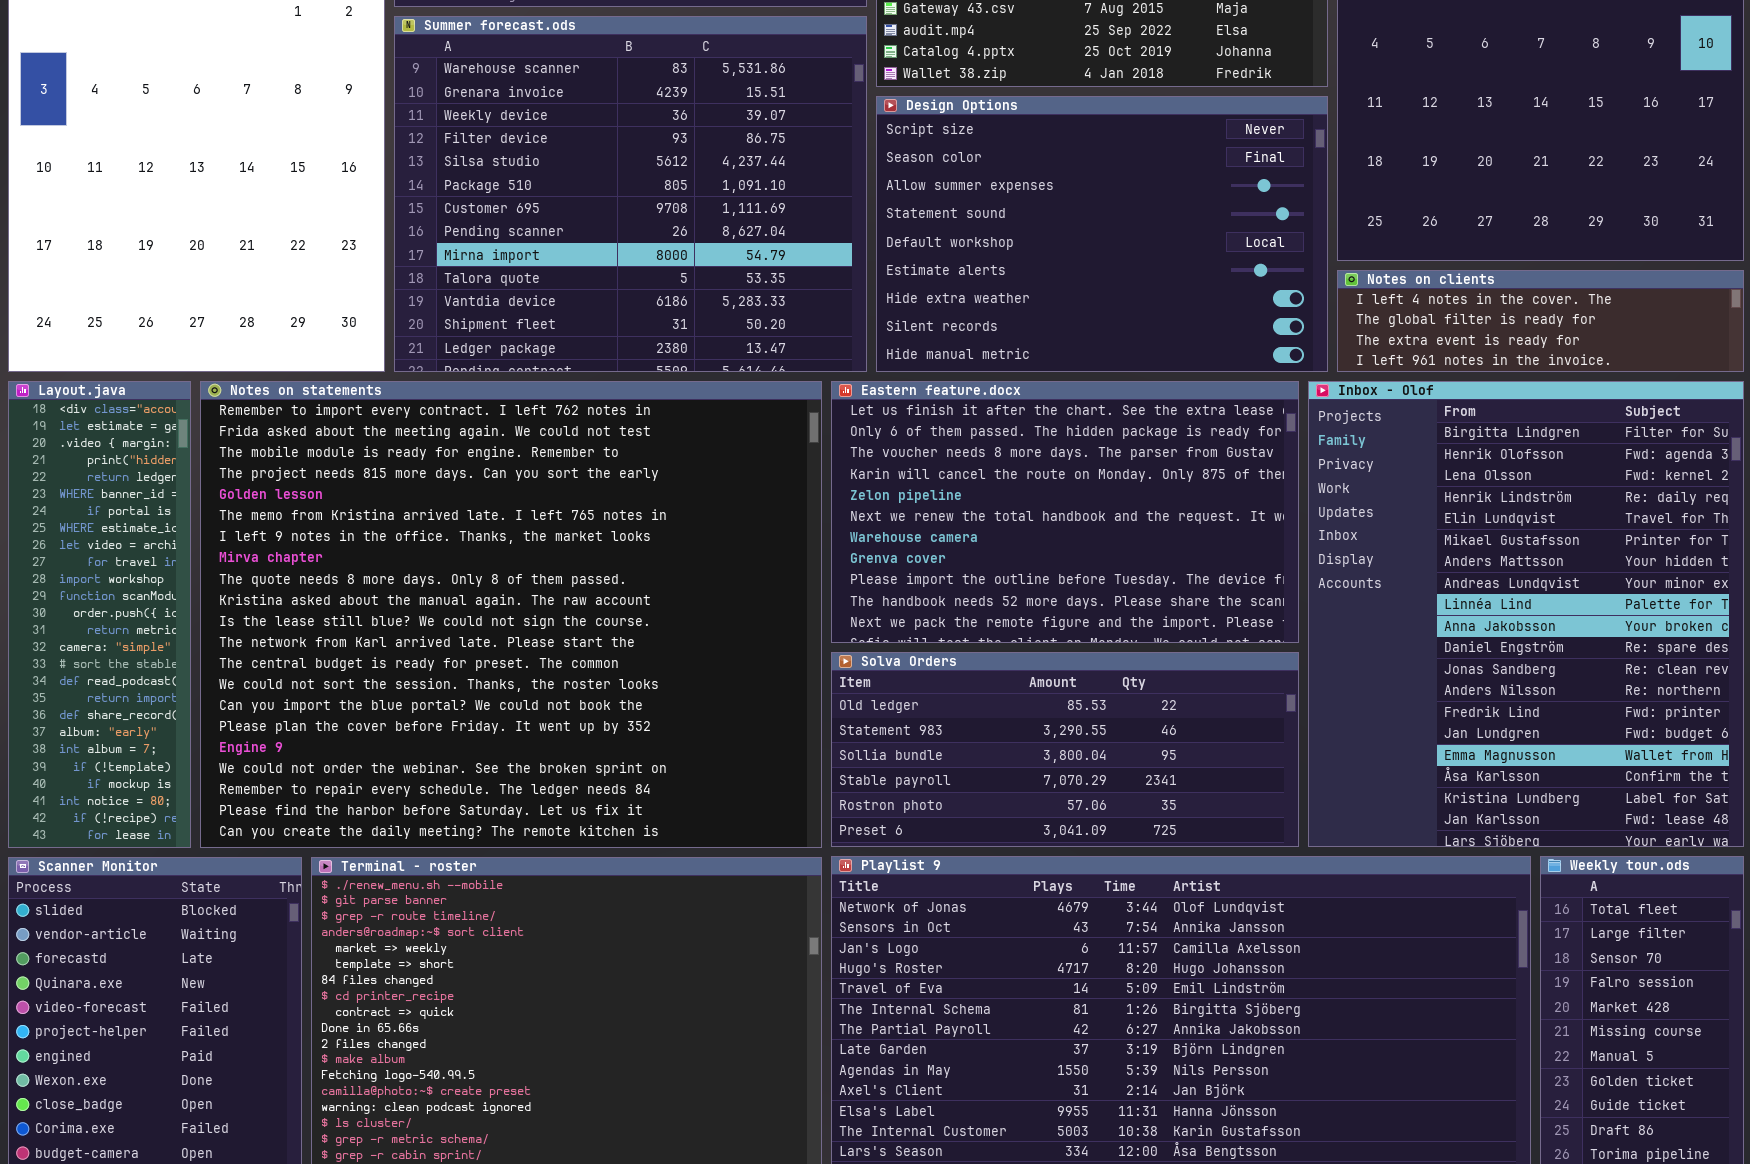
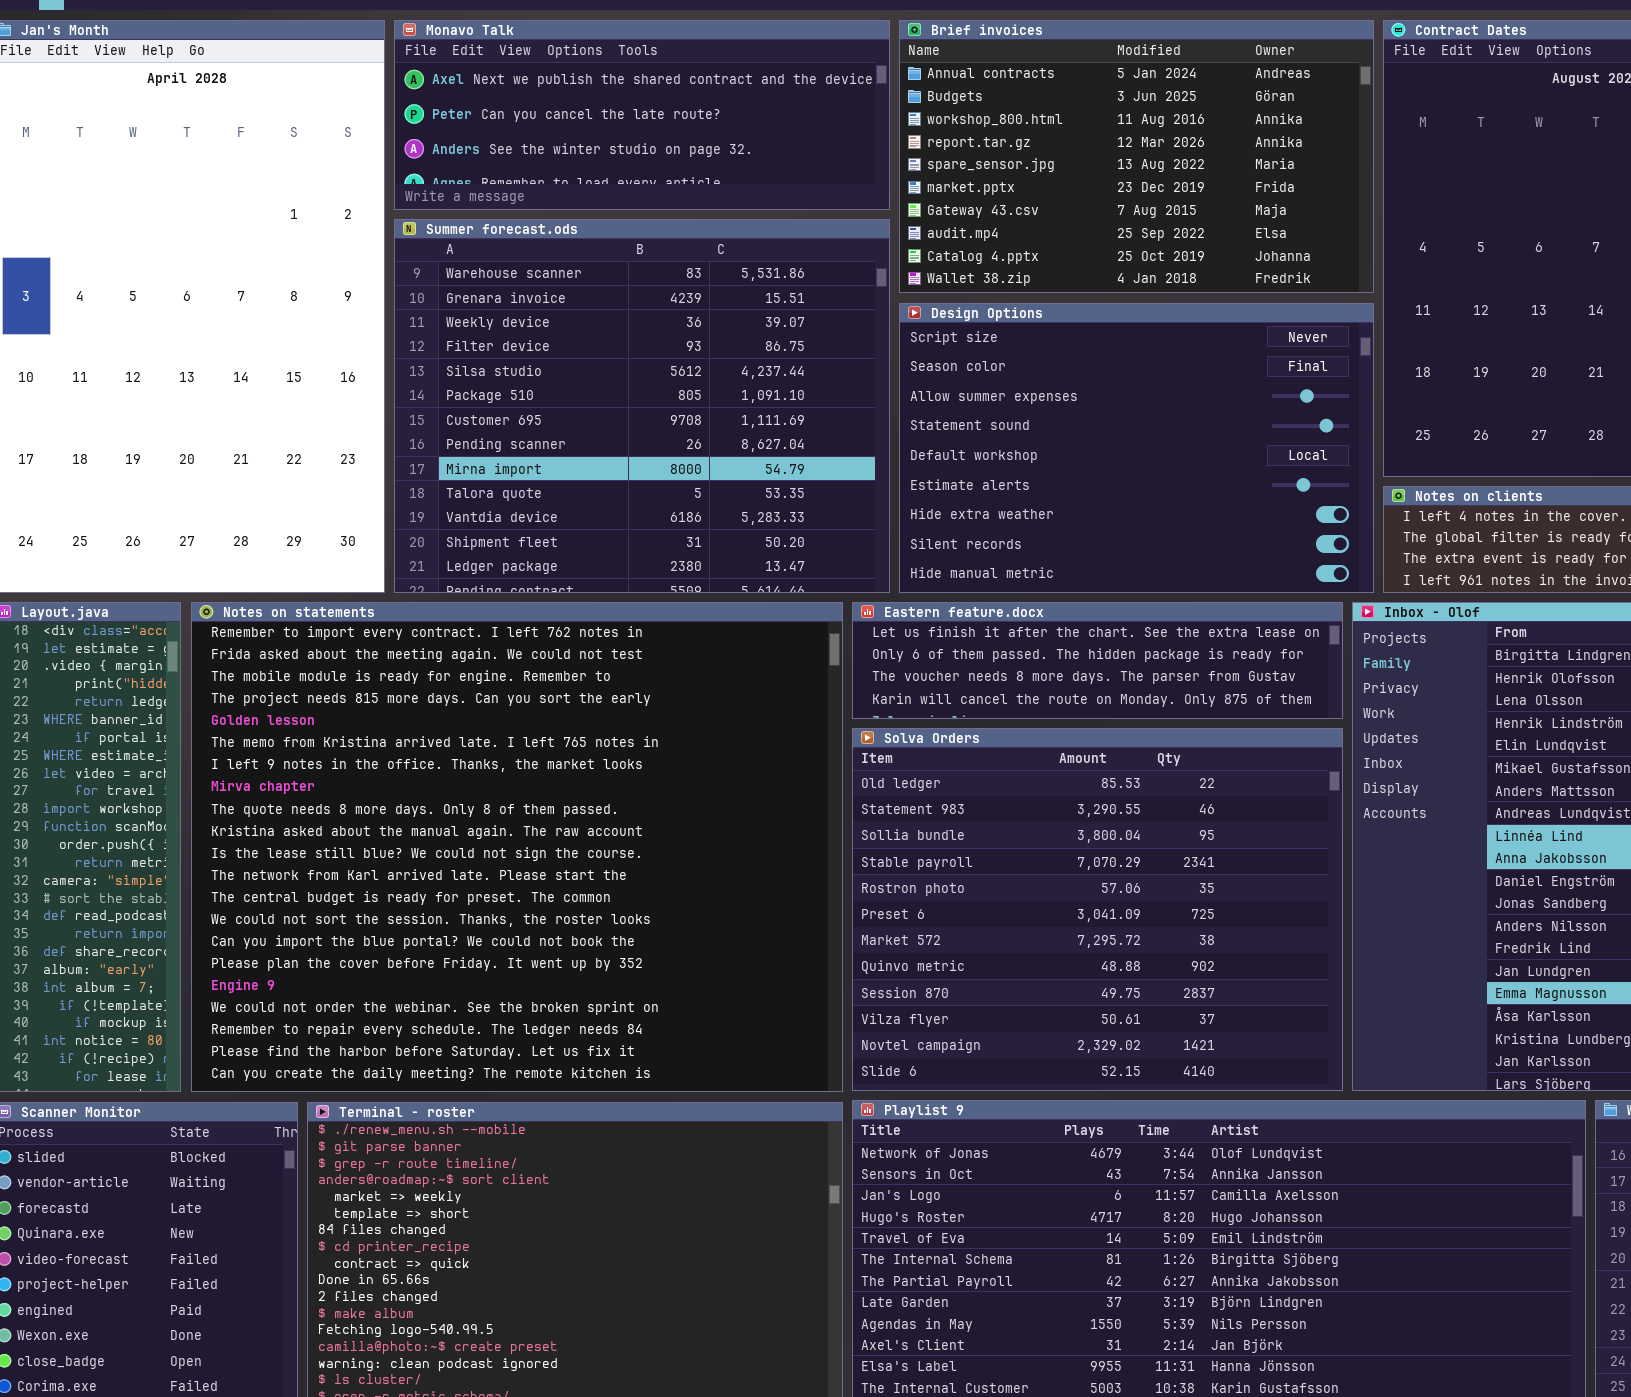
Eastern feature.docx: [831,381,1299,643] -> [852,602,1343,719], resized
Solva Orders: [831,652,1299,847] -> [852,728,1343,1091], resized

